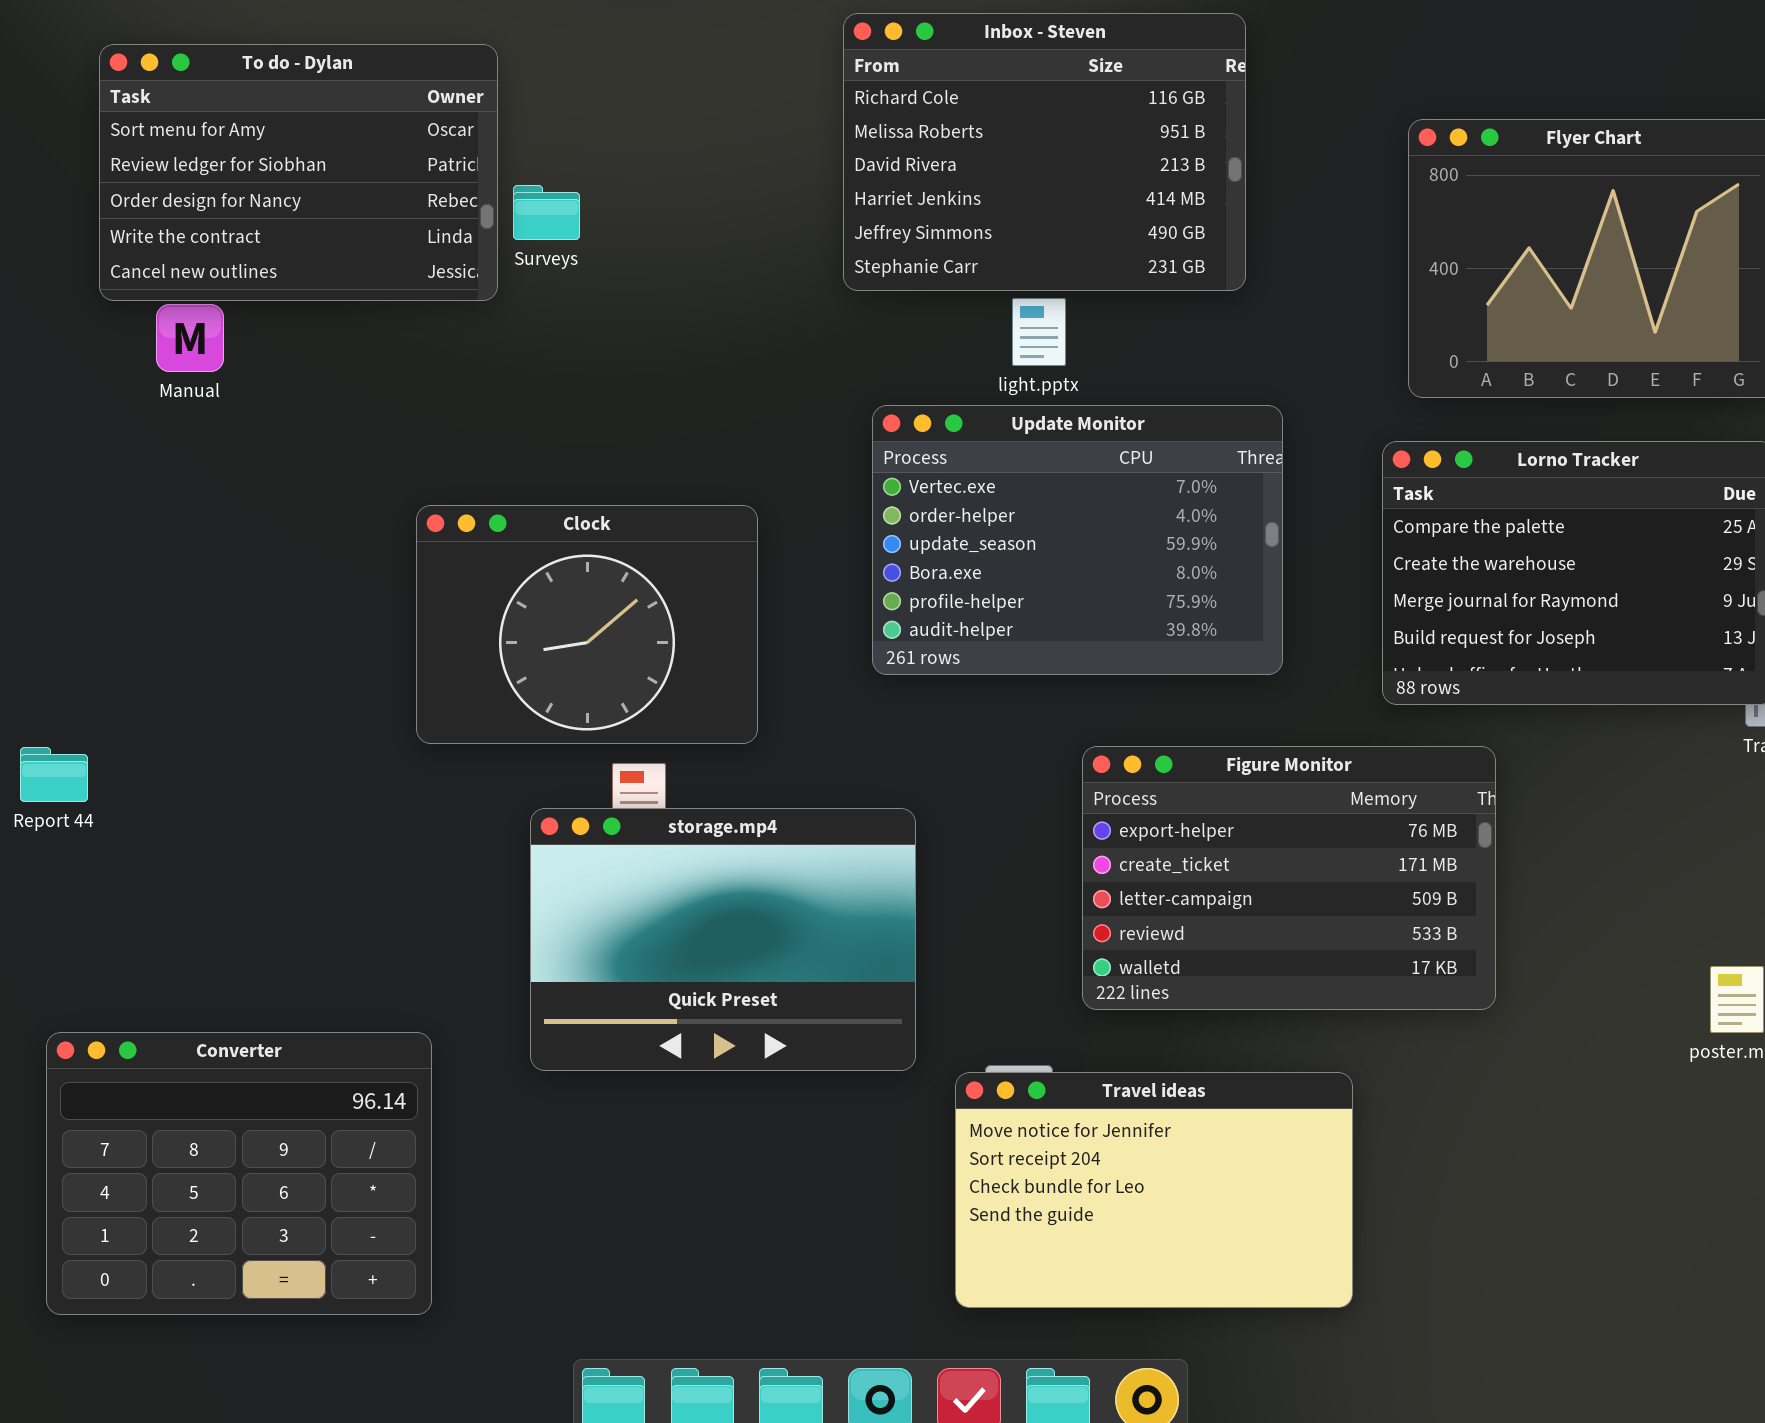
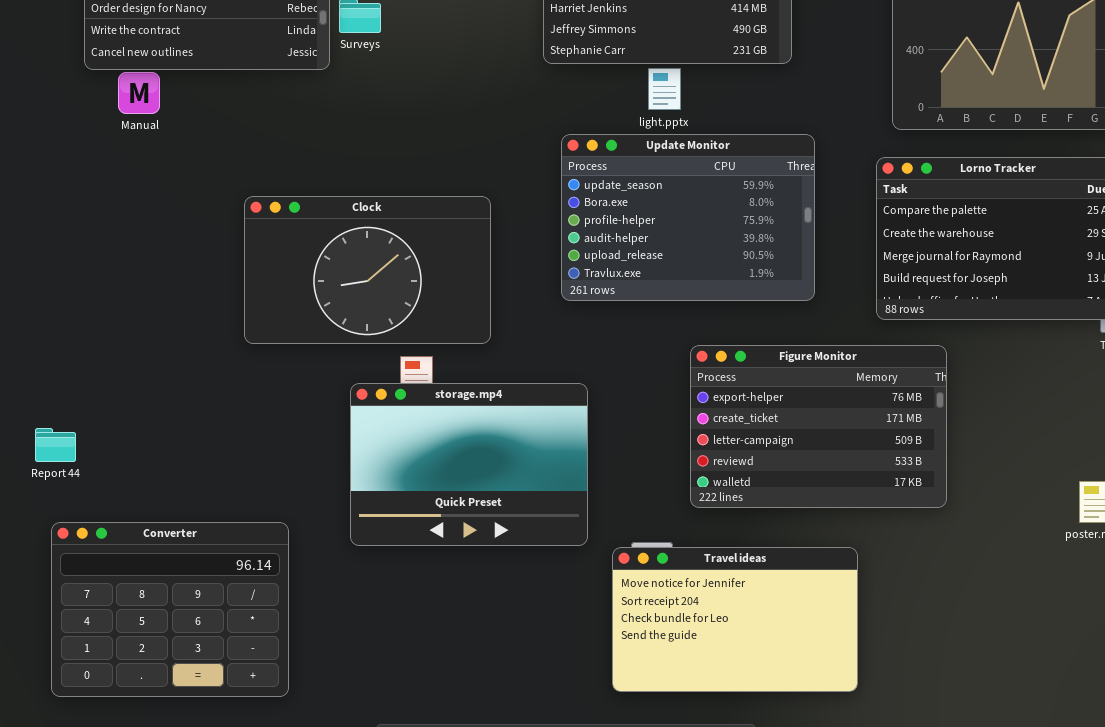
Update Monitor: [872,405,1283,675] -> [561,134,815,301], scrolled down 2 rows
Clock: [416,505,758,744] -> [244,196,491,344], resized
Report 44: [20,747,88,802] -> [35,428,76,462], moved

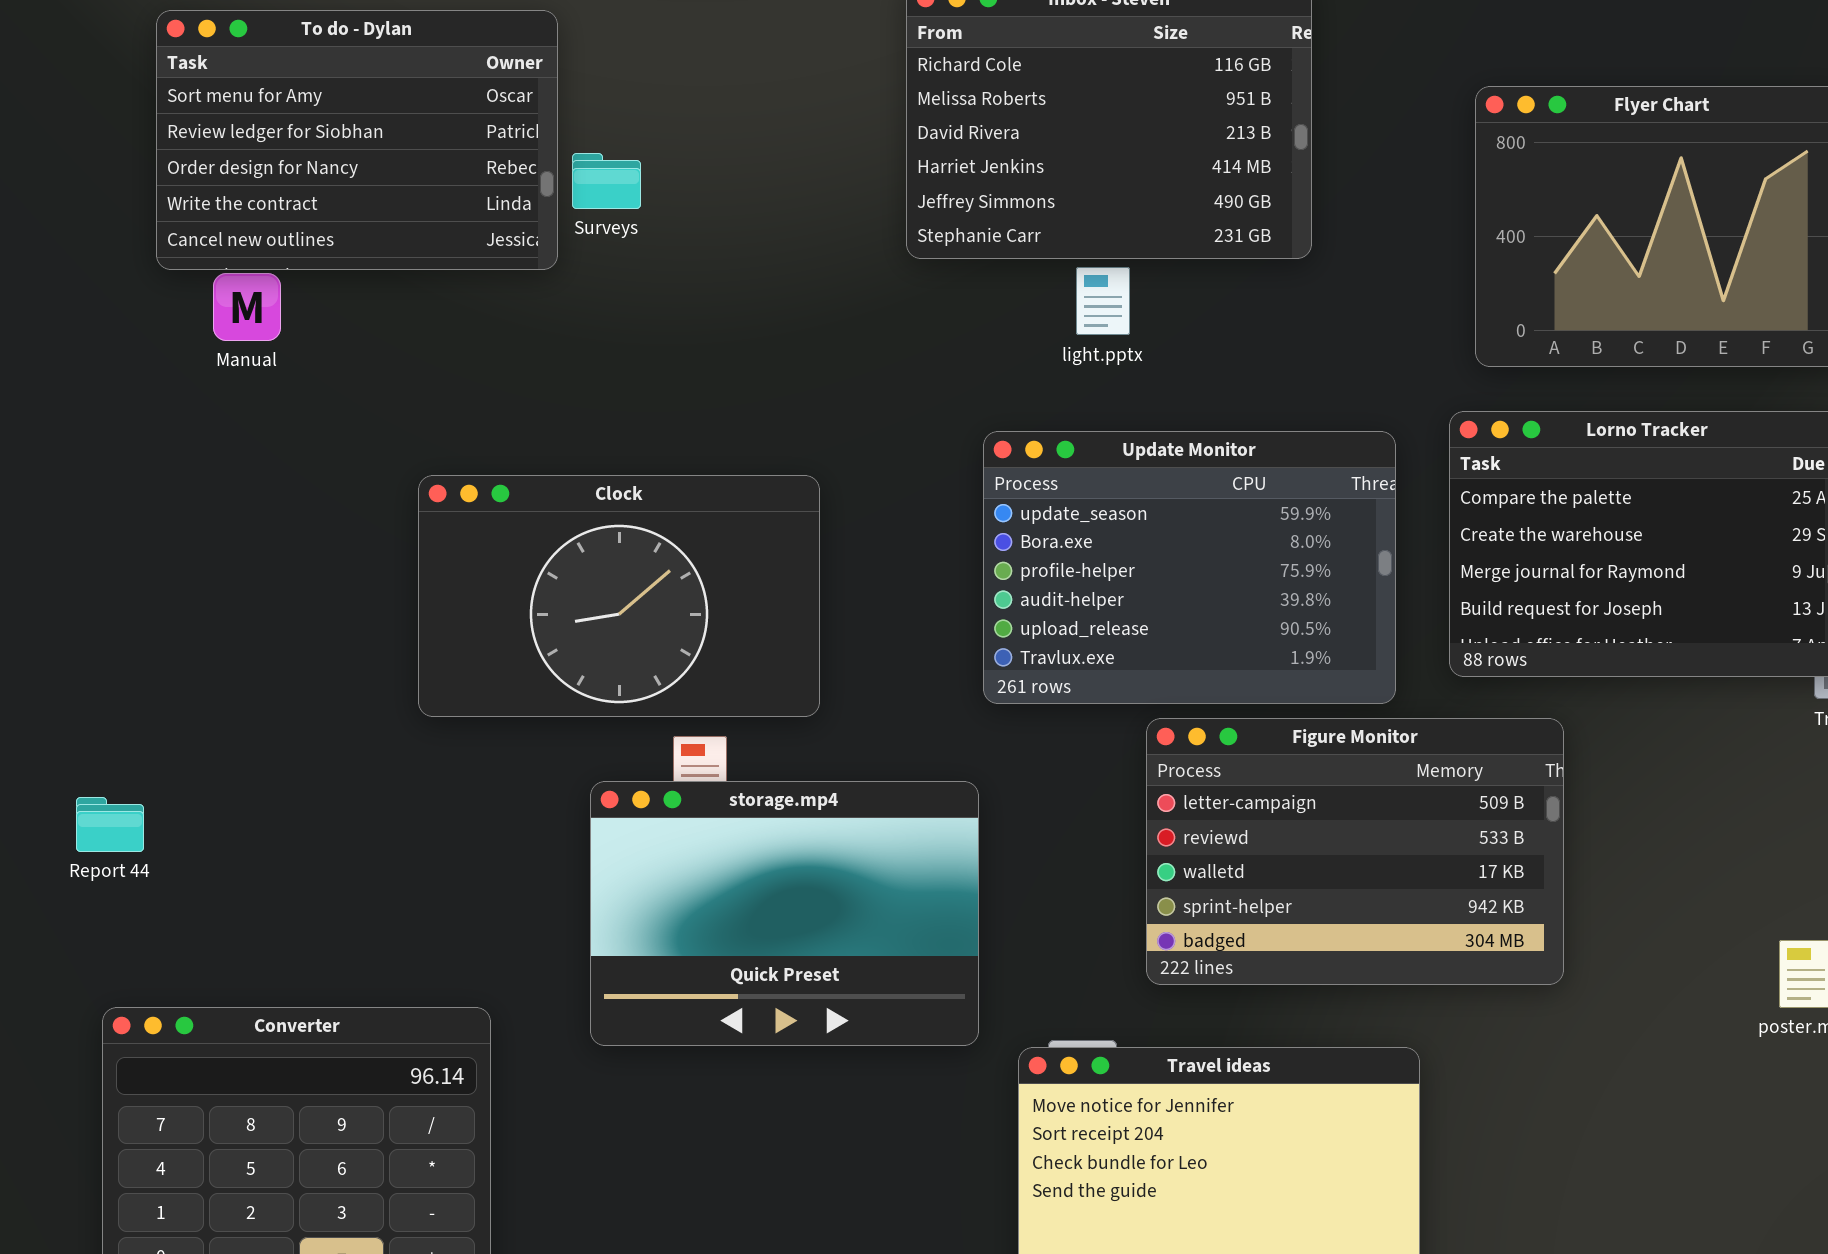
Update Monitor: [561,134,815,301] -> [983,431,1396,704], moved
Figure Monitor: [690,345,947,508] -> [1146,718,1564,985], scrolled down 2 rows
Report 44: [35,428,76,462] -> [76,797,144,852], moved

